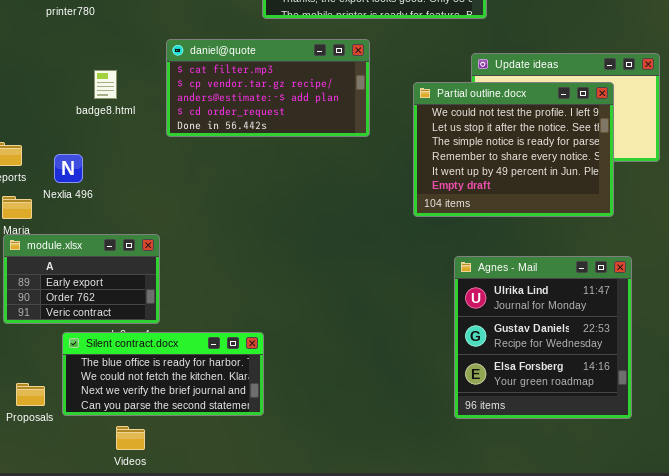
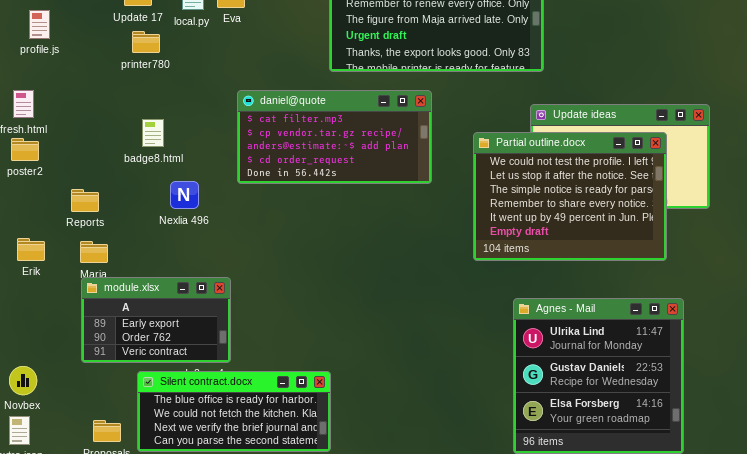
badge8.html: [94,70,117,99] -> [142,119,164,147], moved
Nexlia 496: [54,154,83,183] -> [170,181,199,209], moved

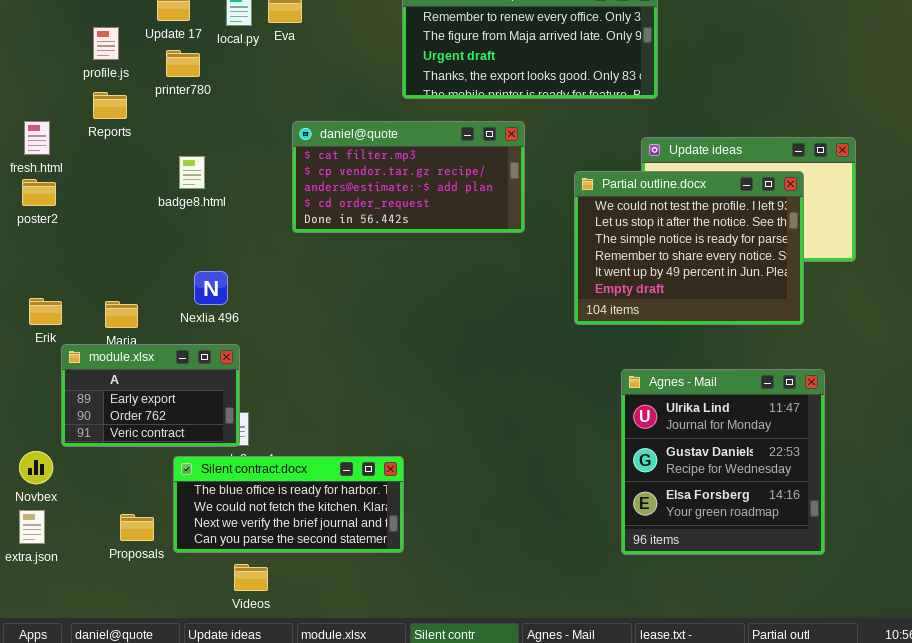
profile.js: [29,10,50,39] -> [93,27,119,60], moved
Nexlia 496: [170,181,199,209] -> [194,271,228,305], moved
Reports: [71,189,99,212] -> [93,92,127,119], moved
module.xlsx: [81,277,231,363] -> [61,344,240,447], moved

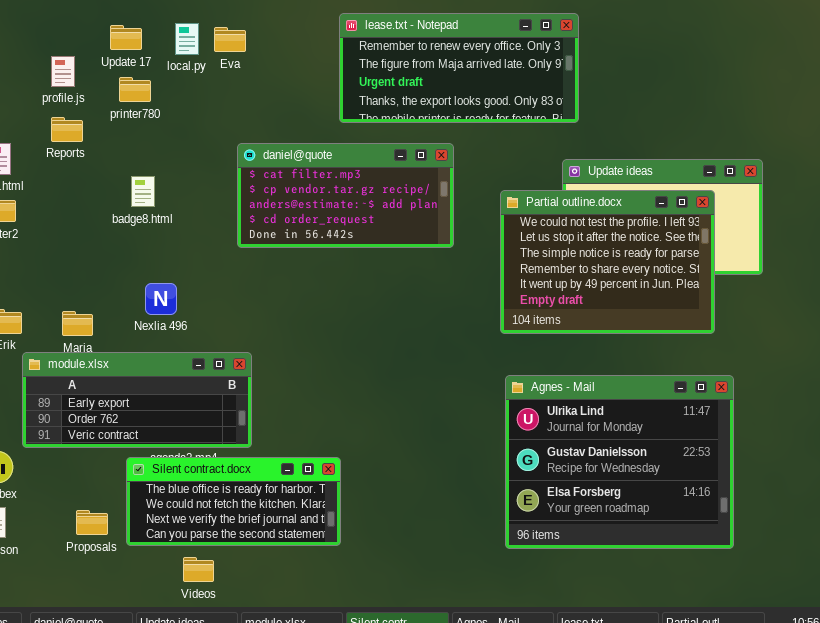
module.xlsx: [61,344,240,447] -> [22,352,252,448], resized
Agnes - Mail: [621,369,825,555] -> [505,375,734,549], resized

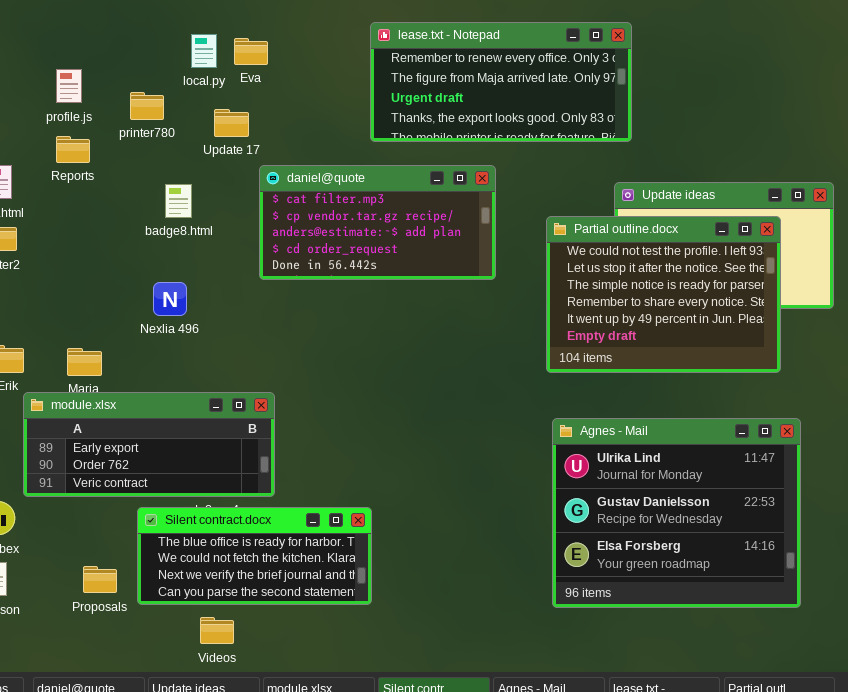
Update 17: [110,25,142,50] -> [214,109,249,137], moved
badge8.html: [131,176,155,207] -> [165,184,192,218], moved
Nexlia 496: [145,283,177,315] -> [153,282,187,316], moved

